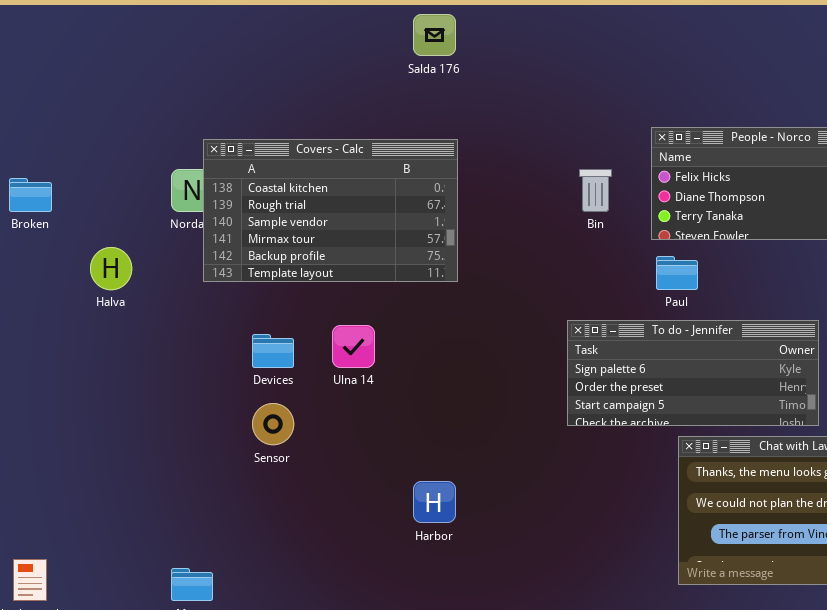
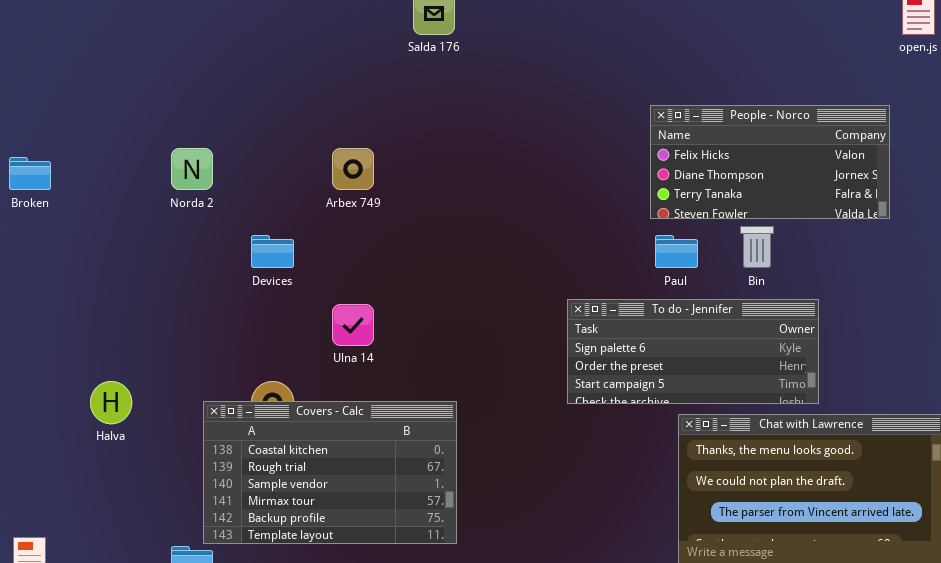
Covers - Calc: [203,139,458,282] -> [203,401,457,544], moved
Bin: [579,169,612,212] -> [740,226,774,268], moved
Halva: [90,247,132,290] -> [90,381,132,424], moved
Devices: [252,334,294,368] -> [251,235,294,268], moved

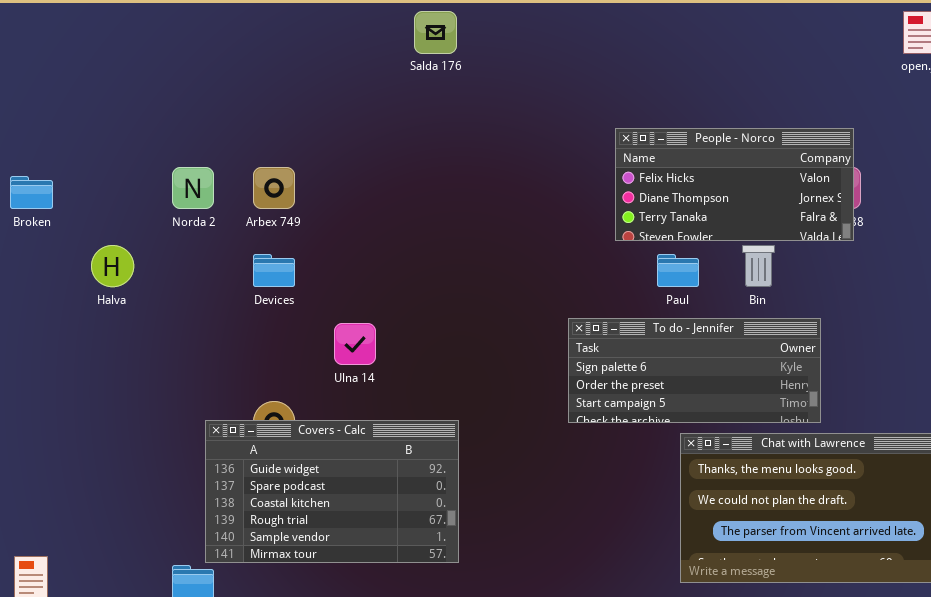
People - Norco: [650,105,890,219] -> [615,128,854,241], moved
Arbex 749: [332,148,374,190] -> [253,167,295,209], moved
Halva: [90,381,132,424] -> [91,245,134,287], moved
Covers - Calc: [203,401,457,544] -> [205,420,459,563], scrolled up 2 rows

